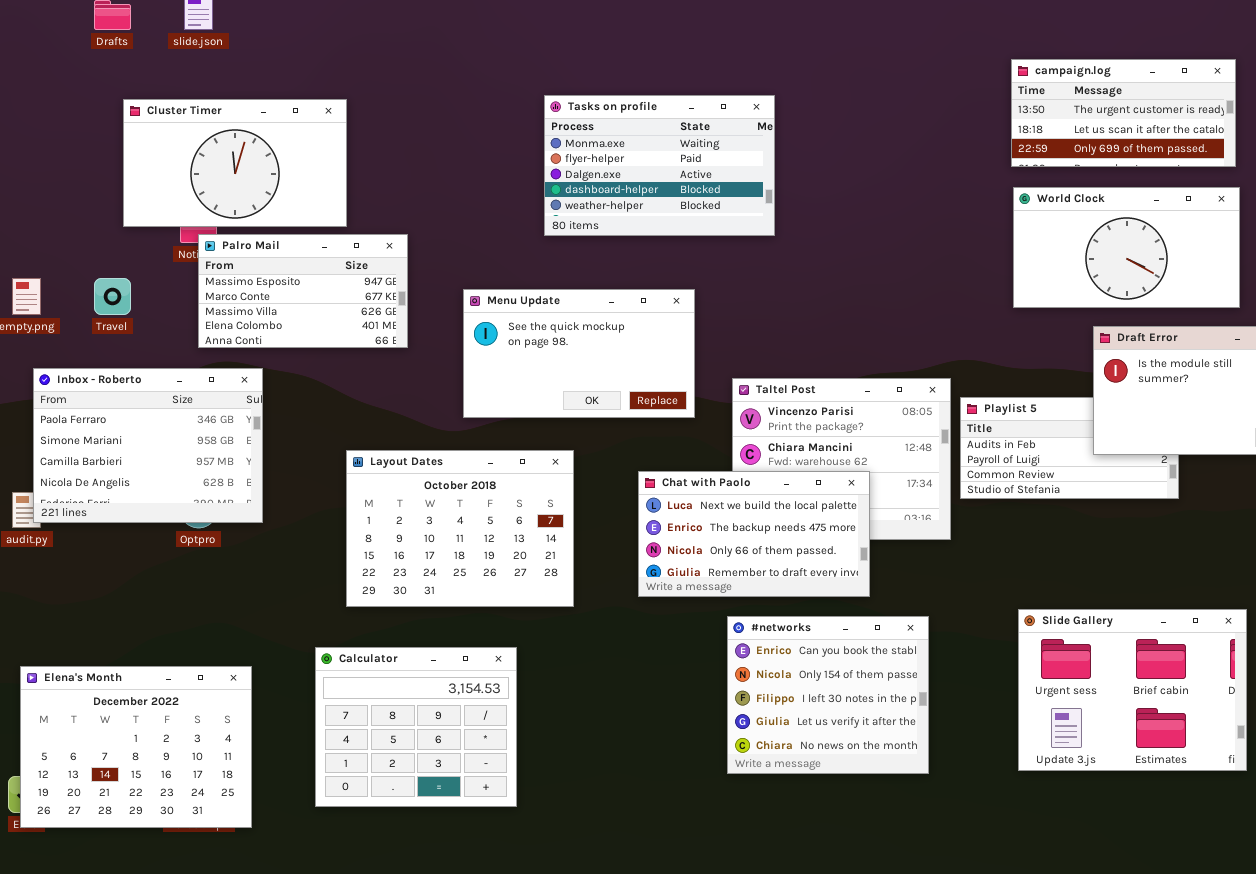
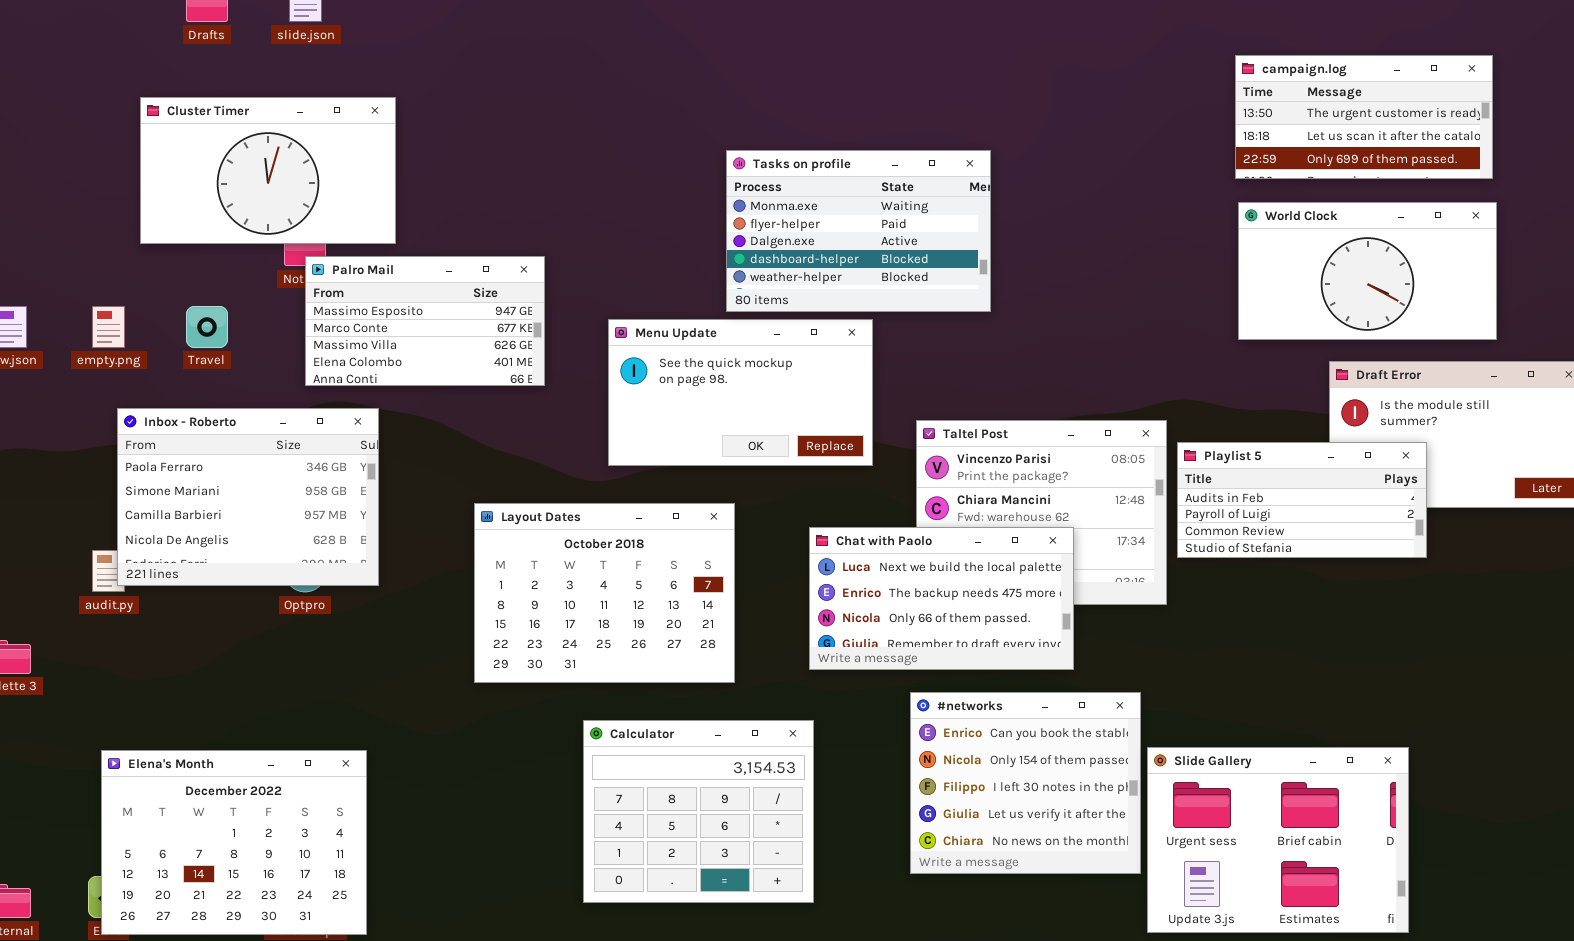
Tasks on profile: [544,95,775,236] -> [726,150,991,312], moved
Cluster Timer: [123,99,347,227] -> [140,97,396,244], moved
Playlist 5: [960,397,1179,499] -> [1177,442,1427,558], raised
Slide Gallery: [1018,609,1247,771] -> [1147,747,1409,933], moved
Calculator: [315,647,517,807] -> [583,720,814,903], moved

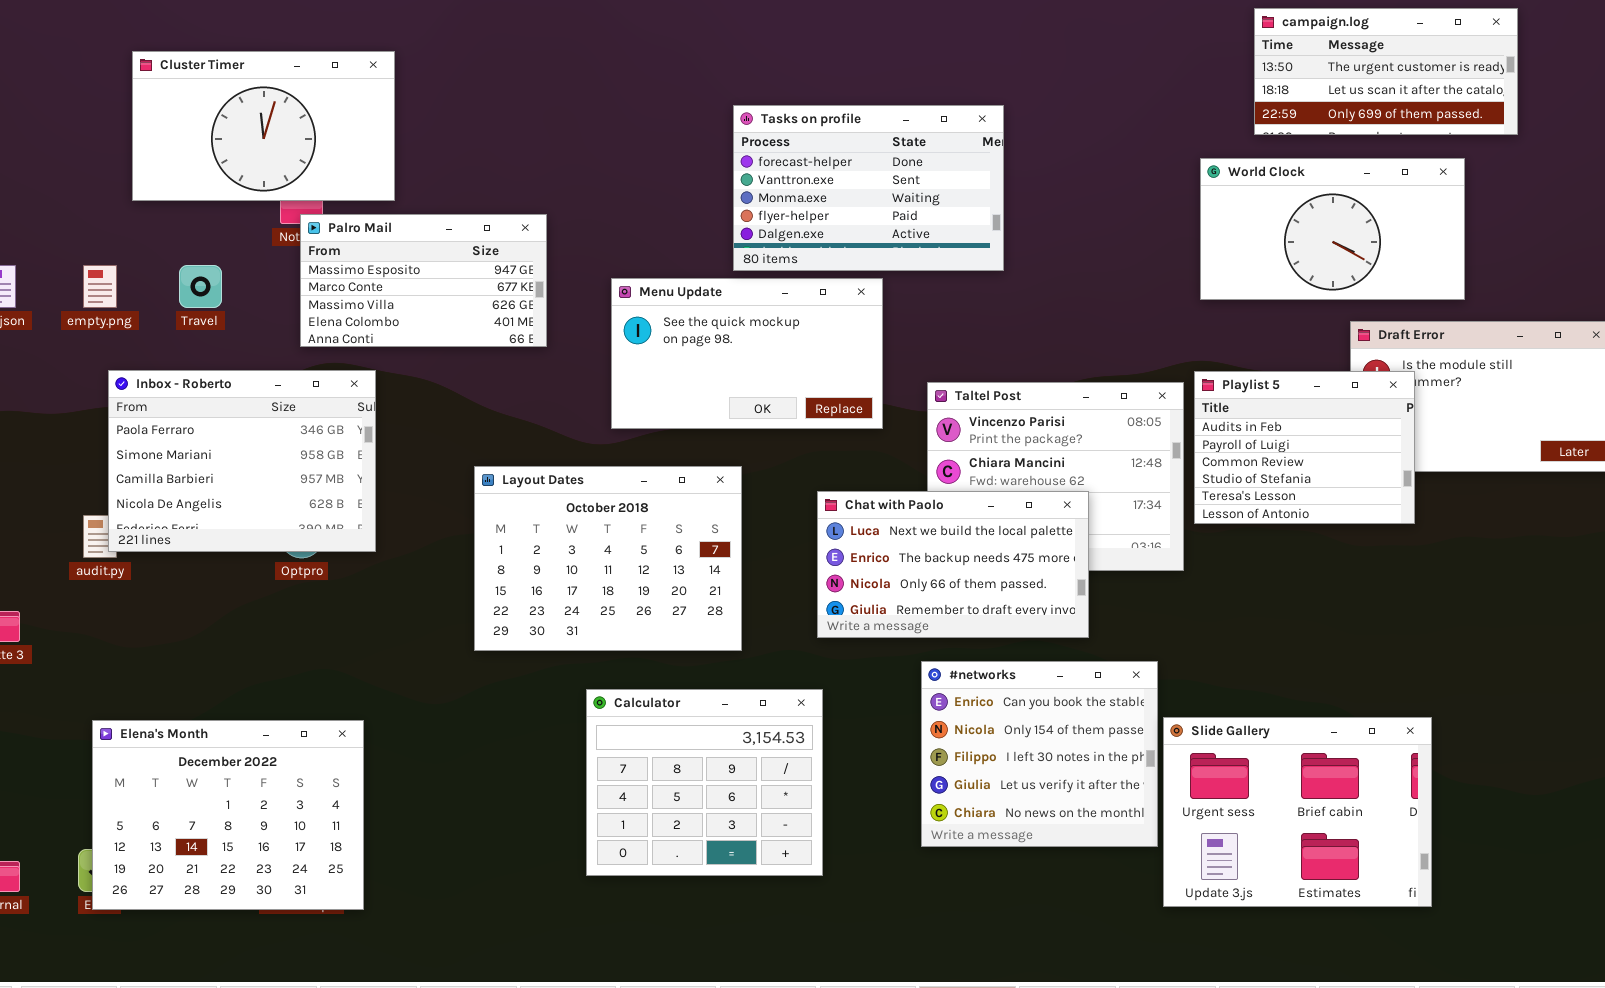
Tasks on profile: [726,150,991,312] -> [733,105,1004,271], scrolled up 2 rows
World Clock: [1238,202,1497,340] -> [1200,158,1465,300], moved
Playlist 5: [1177,442,1427,558] -> [1194,371,1415,524], resized

